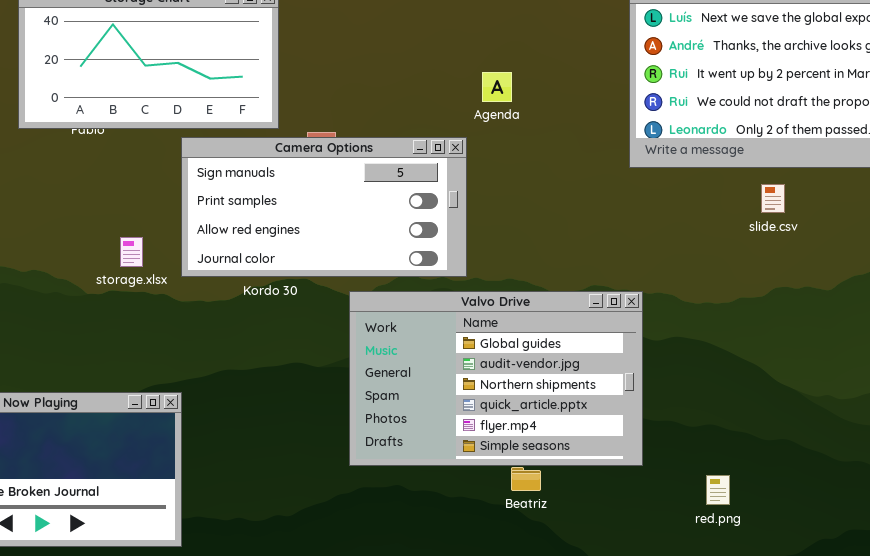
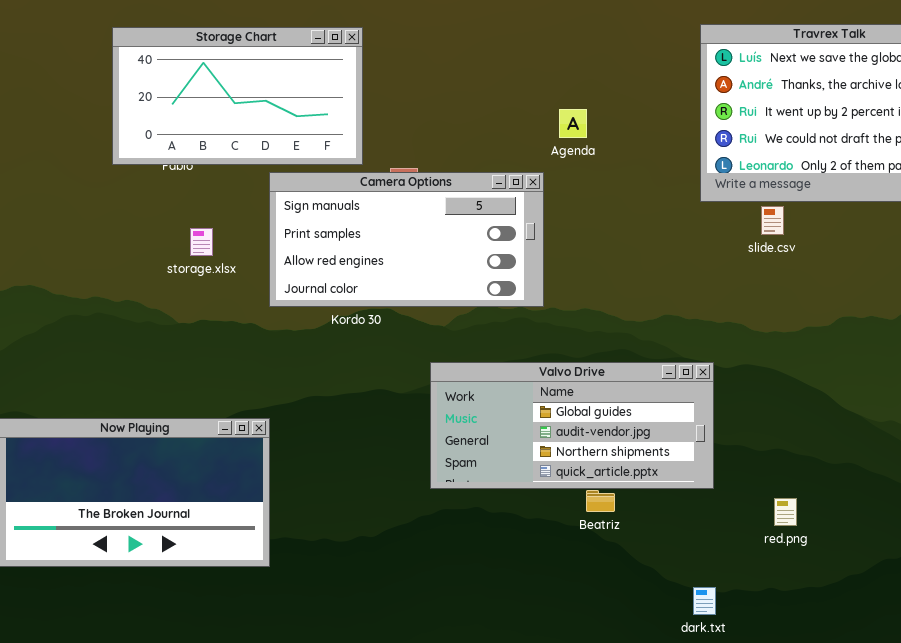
slide.csv: [761,184,785,213] -> [761,206,784,235], moved
storage.xlsx: [120,237,143,267] -> [190,228,213,256], moved
Valvo Drive: [349,291,643,466] -> [430,362,714,489], resized

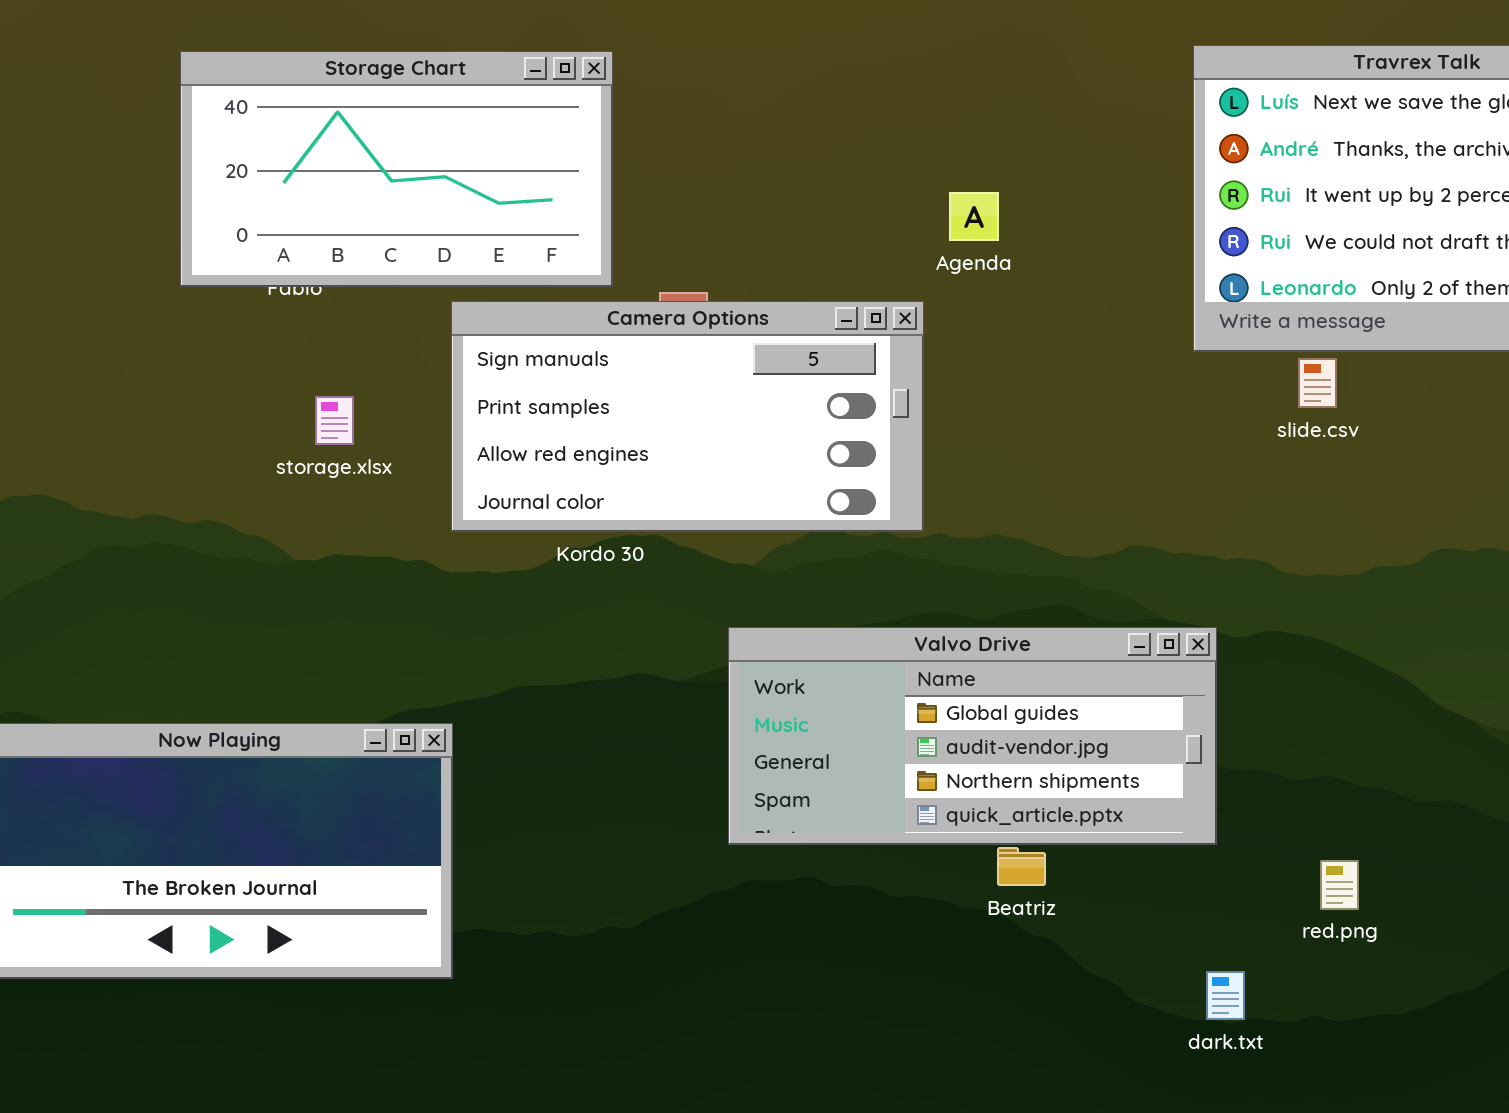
dark.txt: [693,587,716,615] -> [1206,971,1245,1020], moved

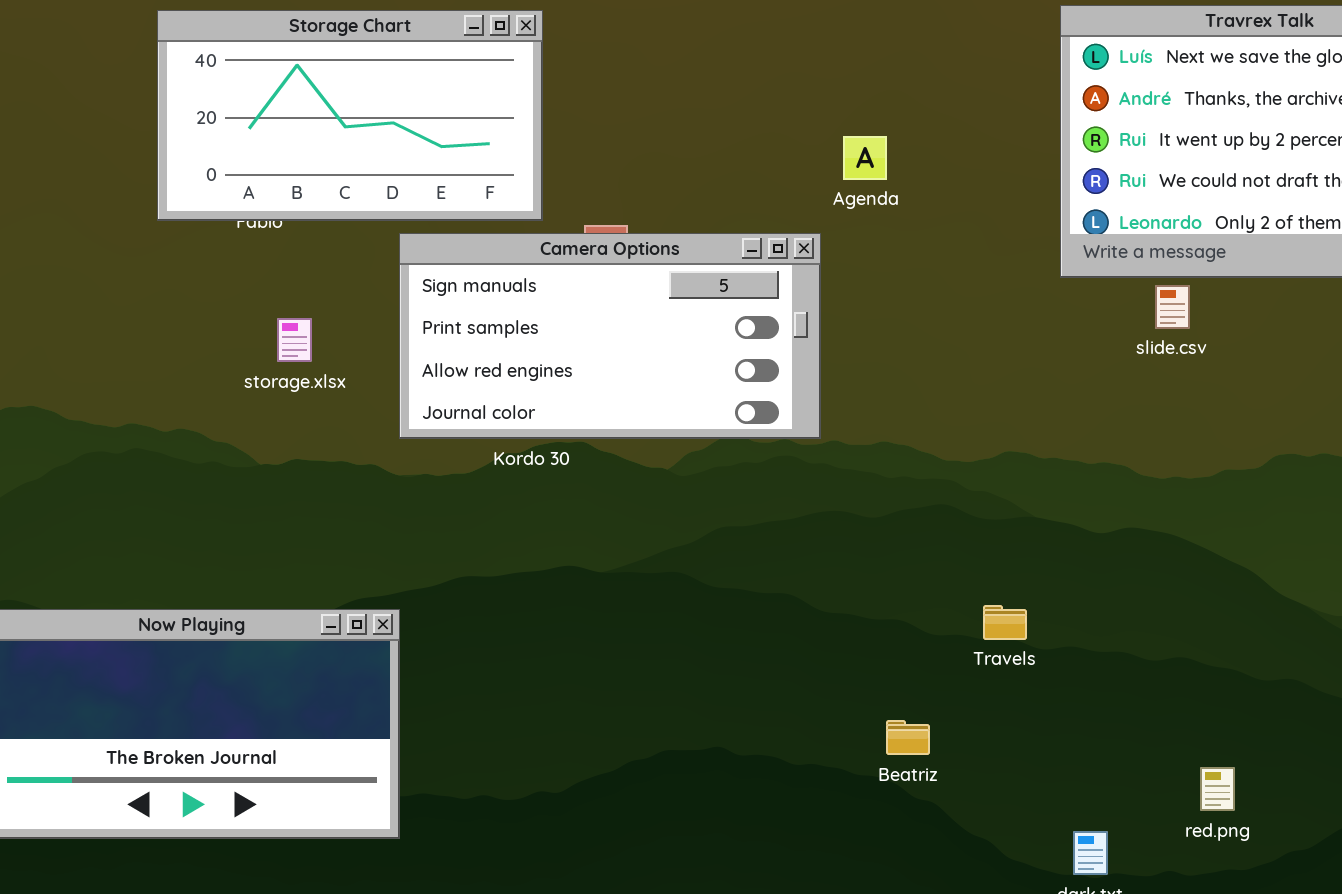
Valvo Drive: [728,627,1217,845] -> none, closed
red.png: [1320,860,1359,910] -> [1200,767,1235,811], moved

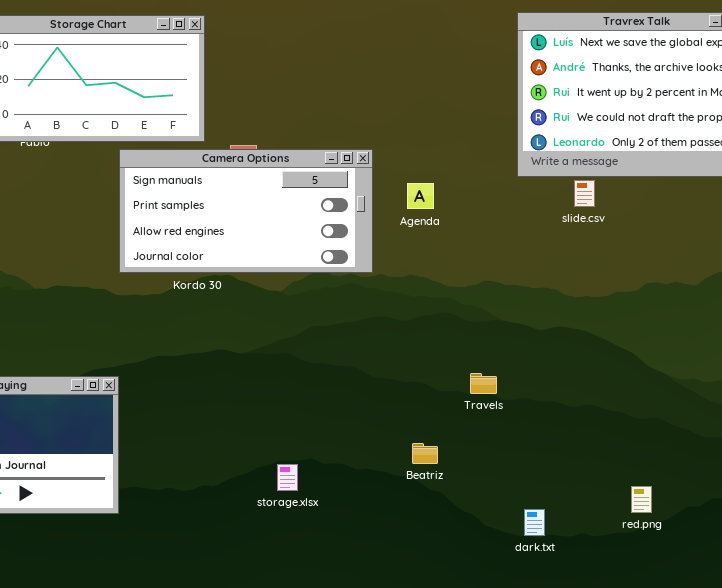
Agenda: [843,136,887,180] -> [407,183,434,209], moved
storage.xlsx: [277,318,312,362] -> [277,464,298,491], moved
red.png: [1200,767,1235,811] -> [631,486,652,513], moved

